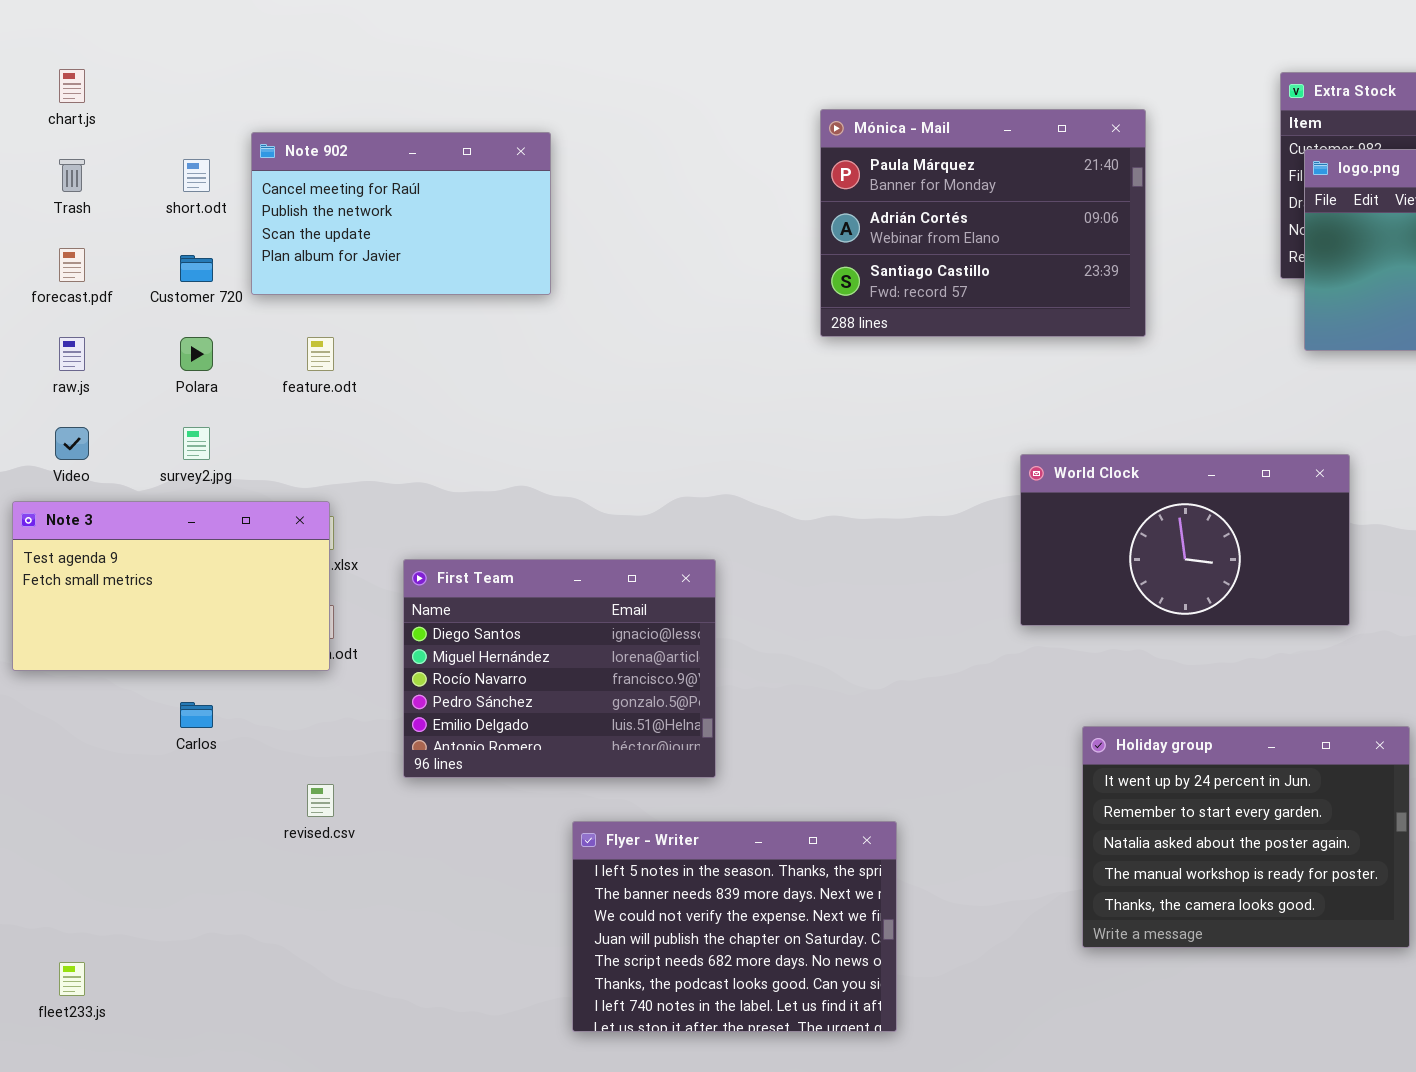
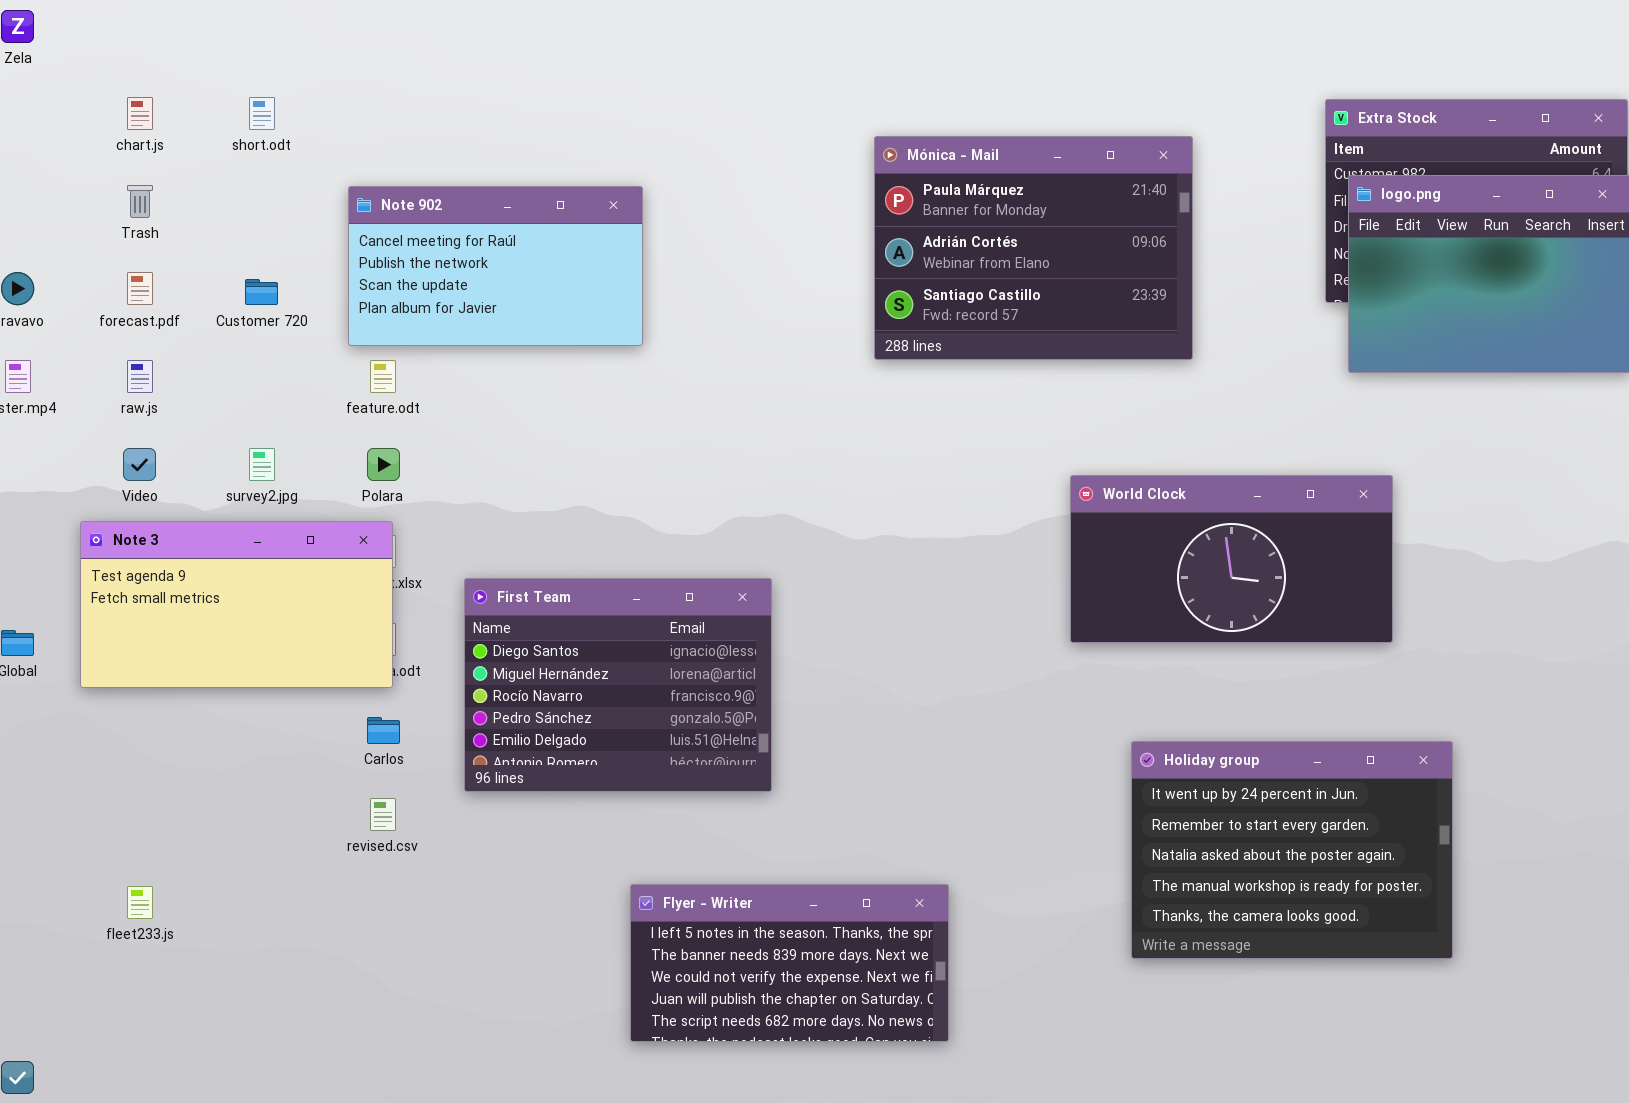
Note 902: [251,132,551,295] -> [348,186,643,346], moved
short.odt: [183,159,210,192] -> [249,97,275,130], moved
Polara: [180,337,213,371] -> [367,448,400,481], moved
Carlos: [180,702,213,728] -> [367,717,400,744], moved
Flyer - Writer: [572,821,897,1032] -> [630,884,949,1042], resized
fleet233.js: [59,962,85,996] -> [127,886,153,919], moved

